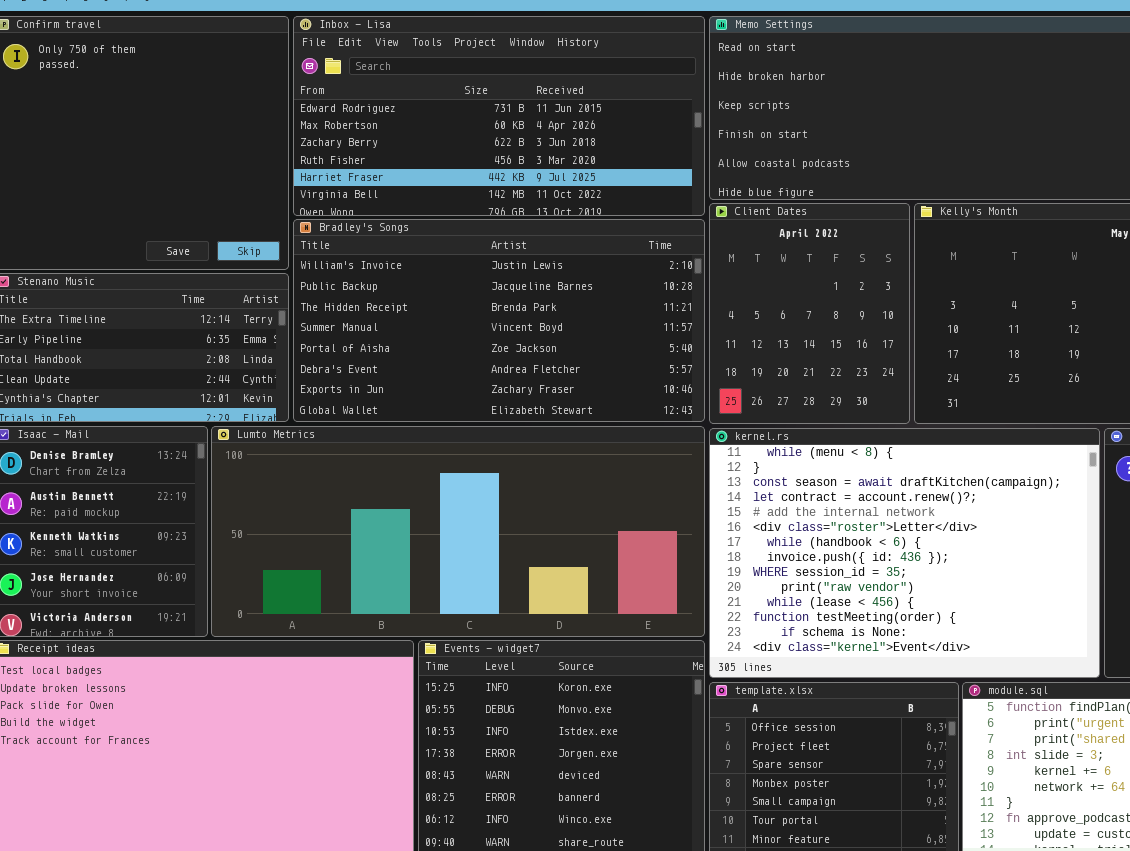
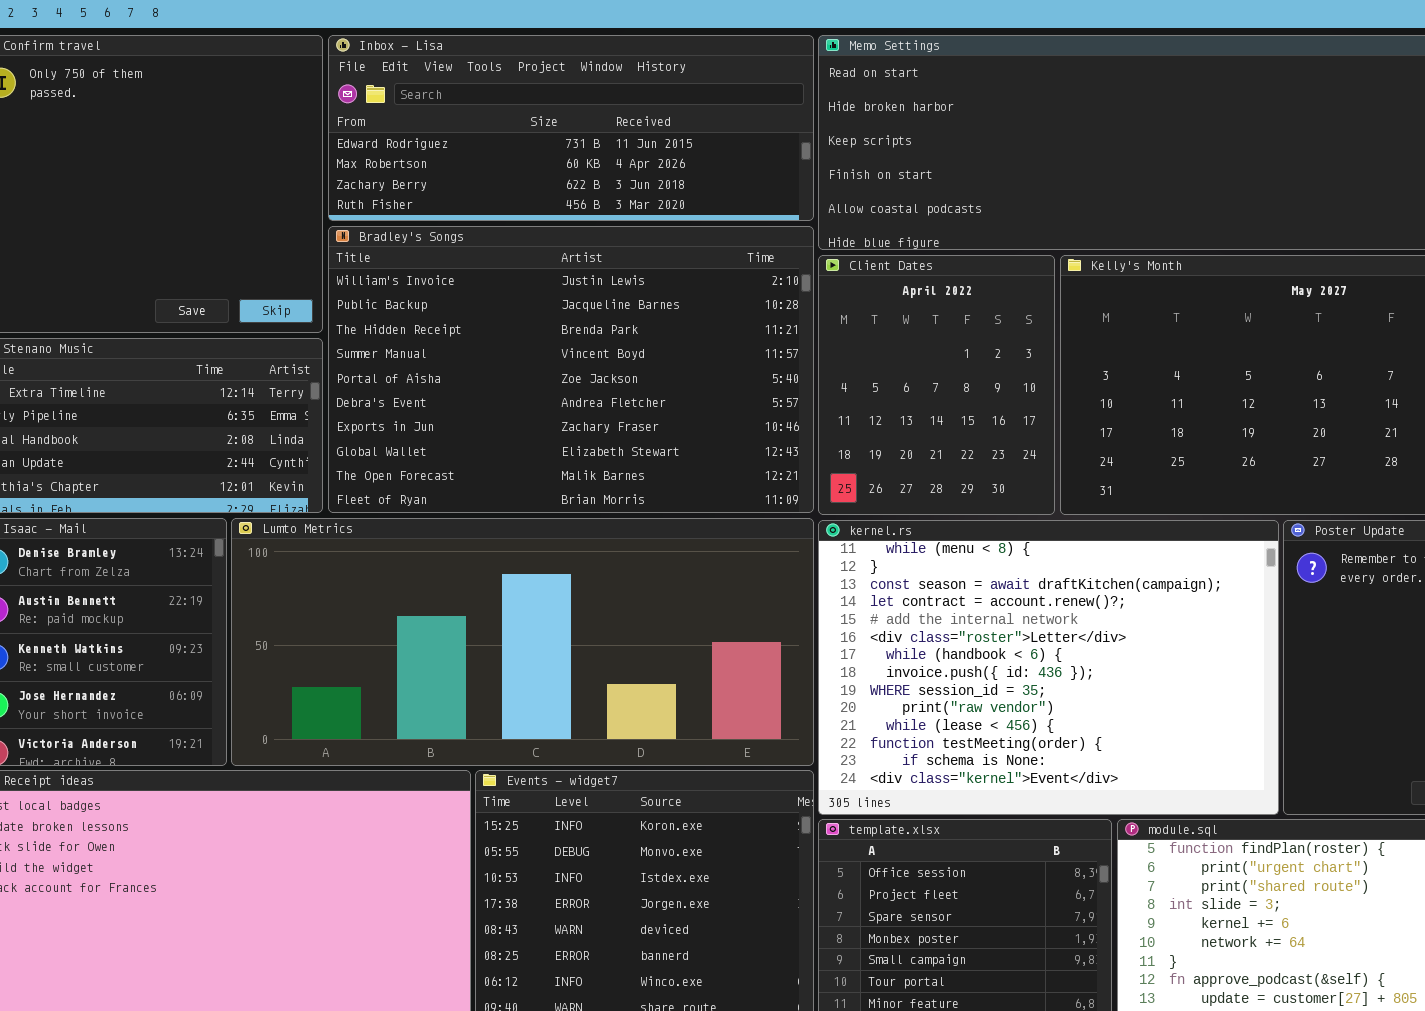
Inbox - Lisa: [293,16,705,216] -> [328,35,814,221], resized
Bradley's Songs: [293,219,705,422] -> [328,226,814,513], resized

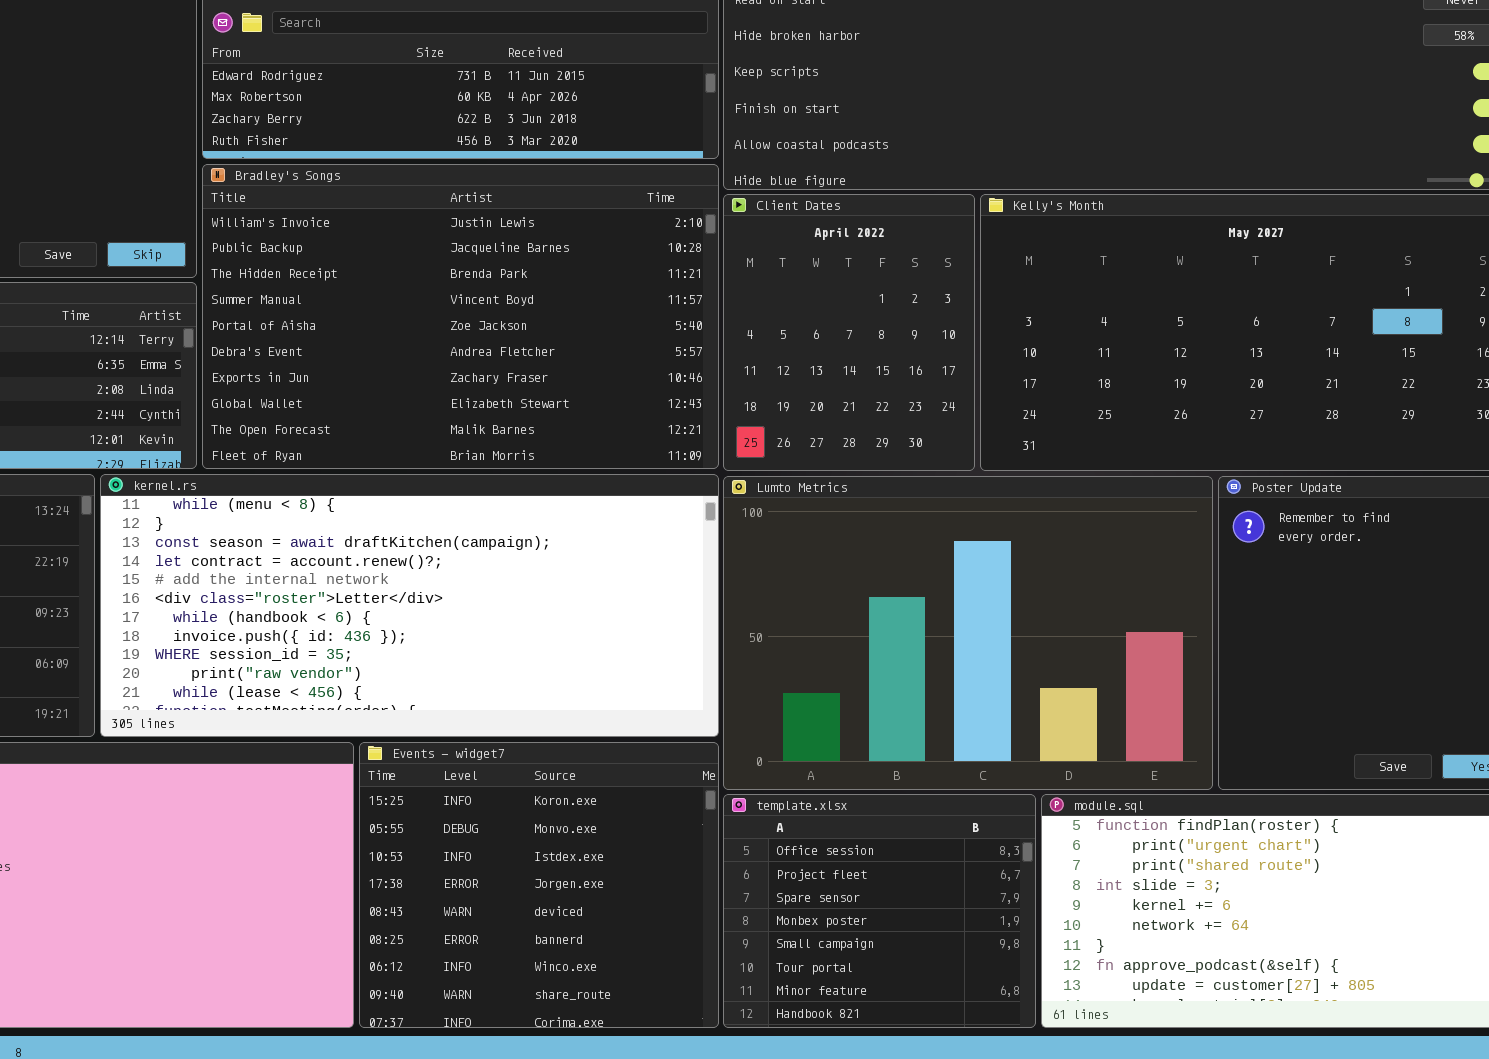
Lumto Metrics: [231,518,814,766] -> [723,476,1213,790], moved, resized
kernel.rs: [818,520,1279,815] -> [100,474,719,737], moved, resized

